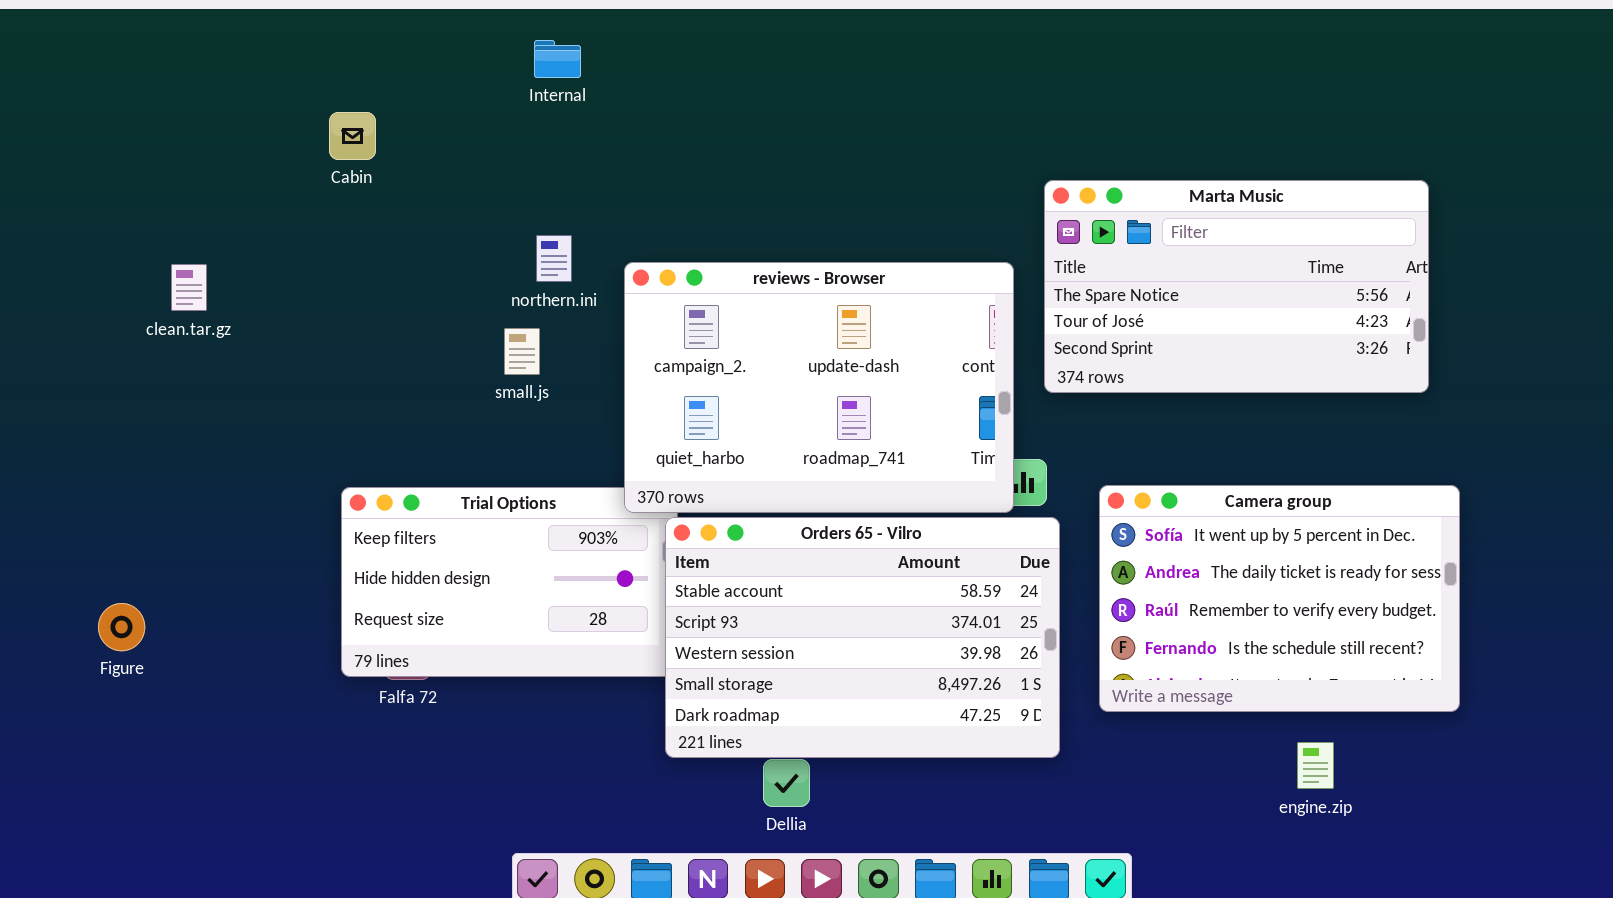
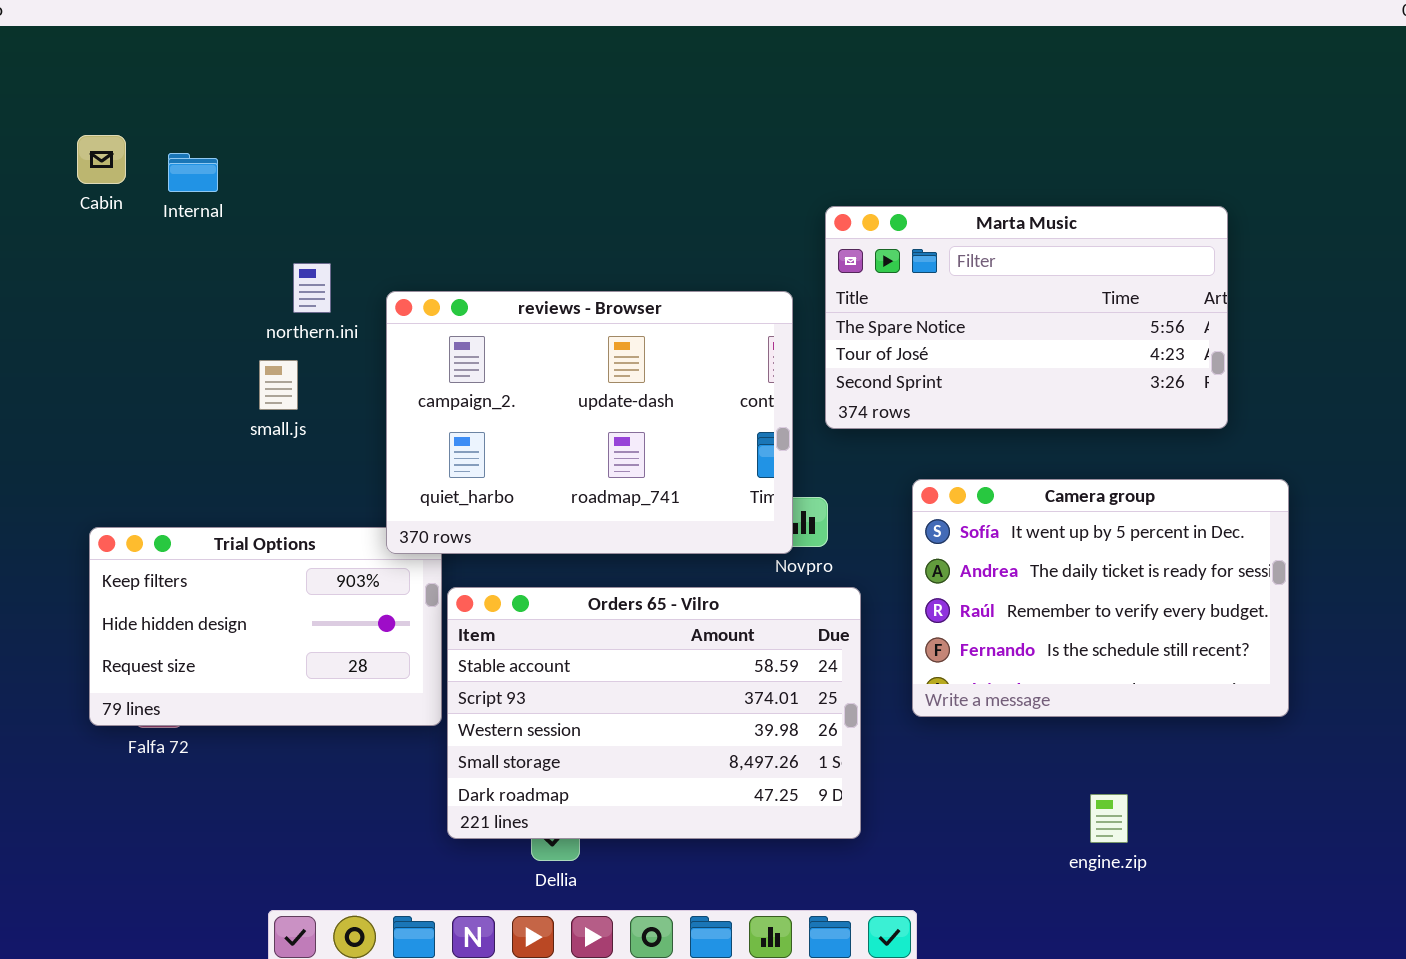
Internal: [534,40,581,78] -> [168,153,218,192], moved
Camera group: [1099,485,1460,712] -> [912,479,1289,717], moved
Orders 65 - Vilro: [665,517,1060,758] -> [447,587,861,839], moved

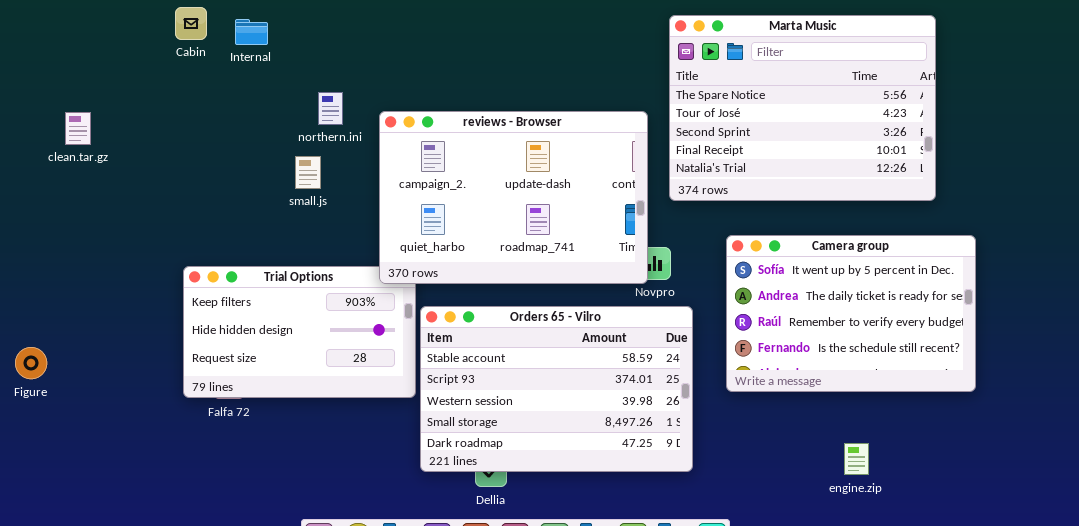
Marta Music: [825,206,1228,429] -> [669,15,936,201], resized

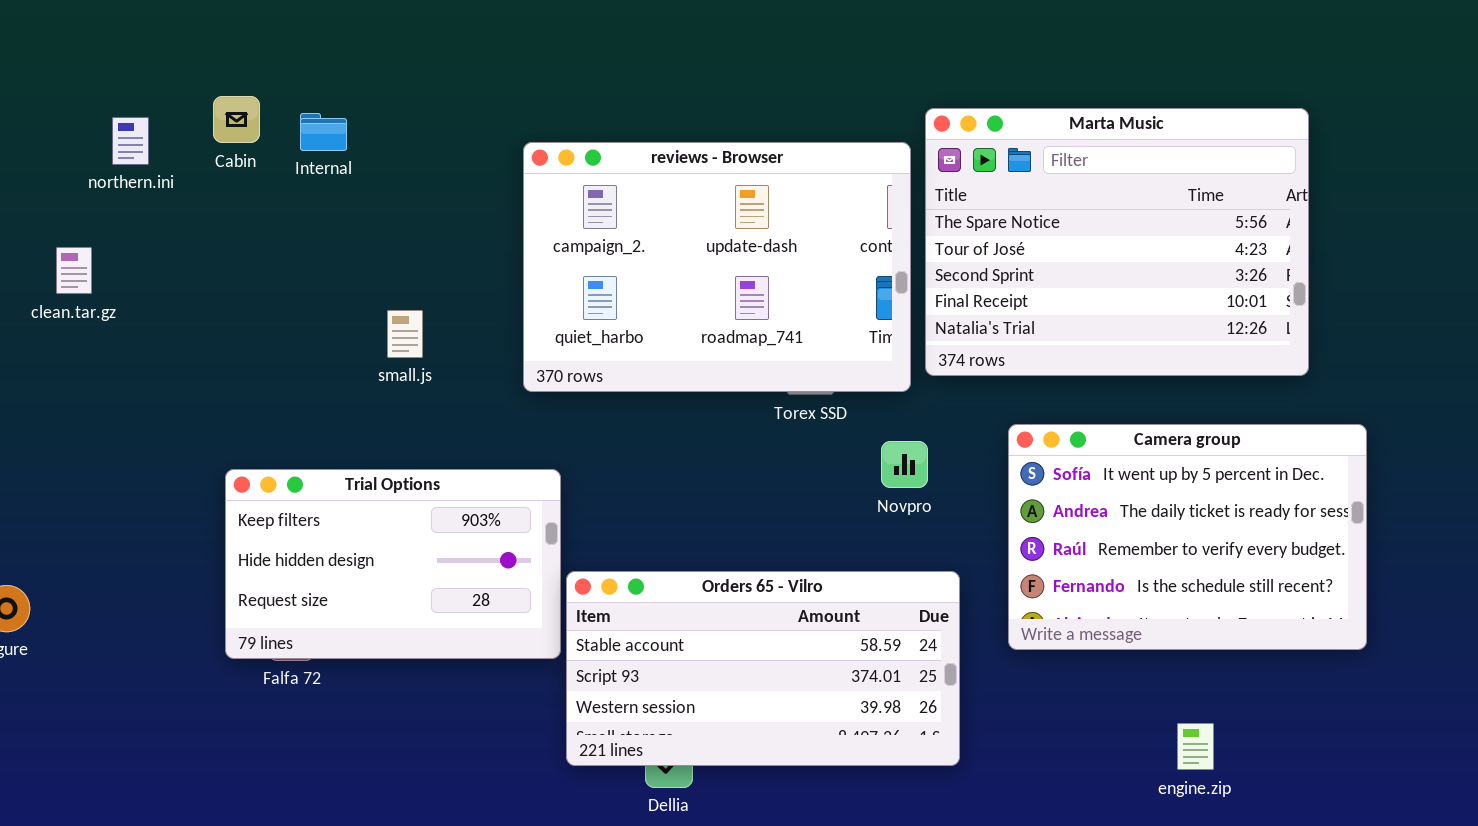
northern.ini: [318,92,343,125] -> [112,117,149,165], moved
reviews - Browser: [379,111,648,284] -> [523,142,911,392], moved
Orders 65 - Vilro: [420,306,693,472] -> [566,571,960,766], resized

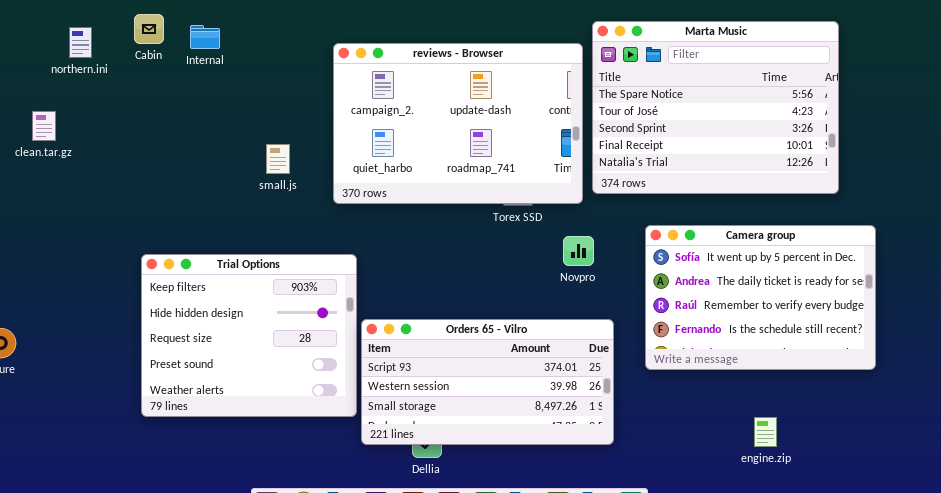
small.js: [387,310,423,358] -> [266,144,290,174], moved
Trial Options: [225,469,561,659] -> [141,254,357,417], resized
Orders 65 - Vilro: [566,571,960,766] -> [361,319,614,445], scrolled down 1 row

